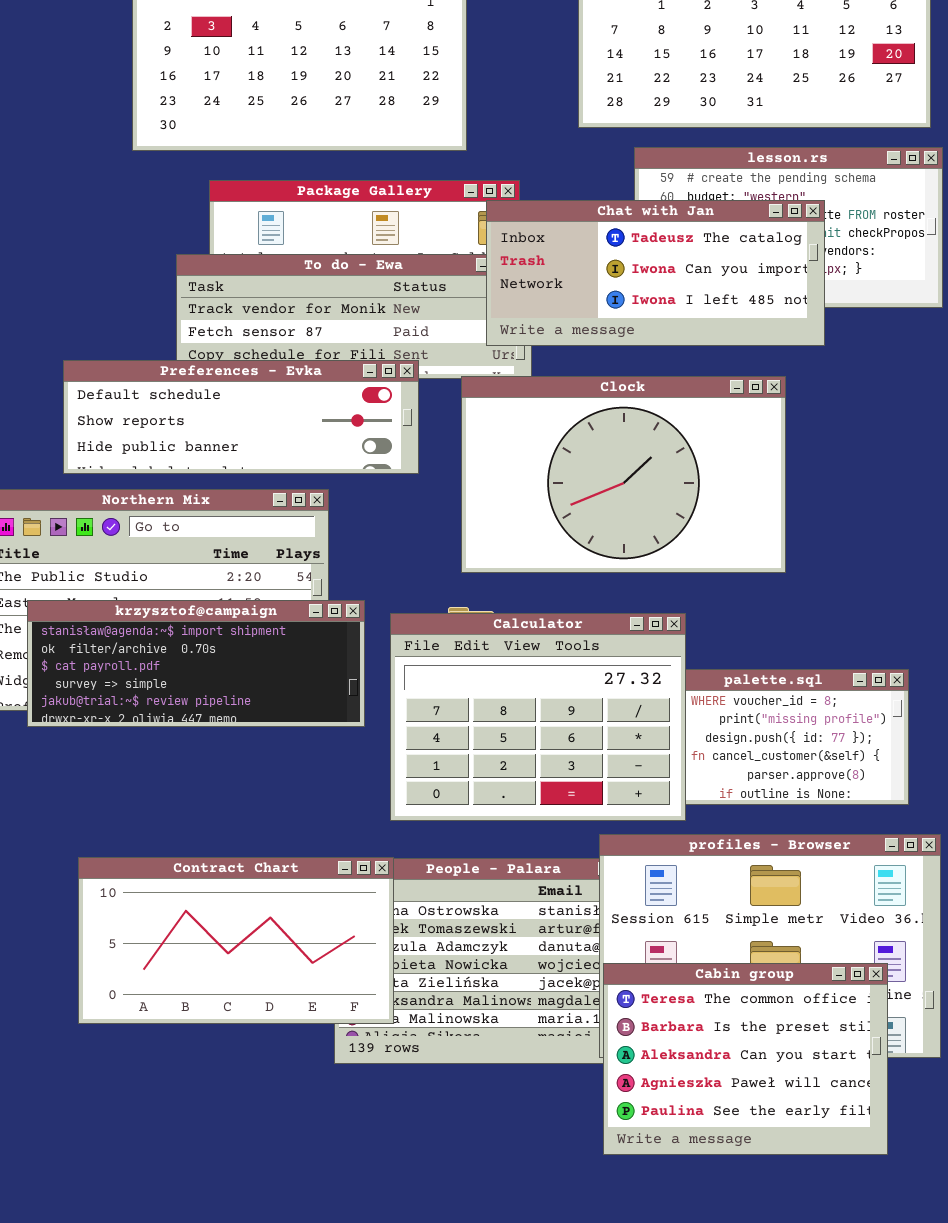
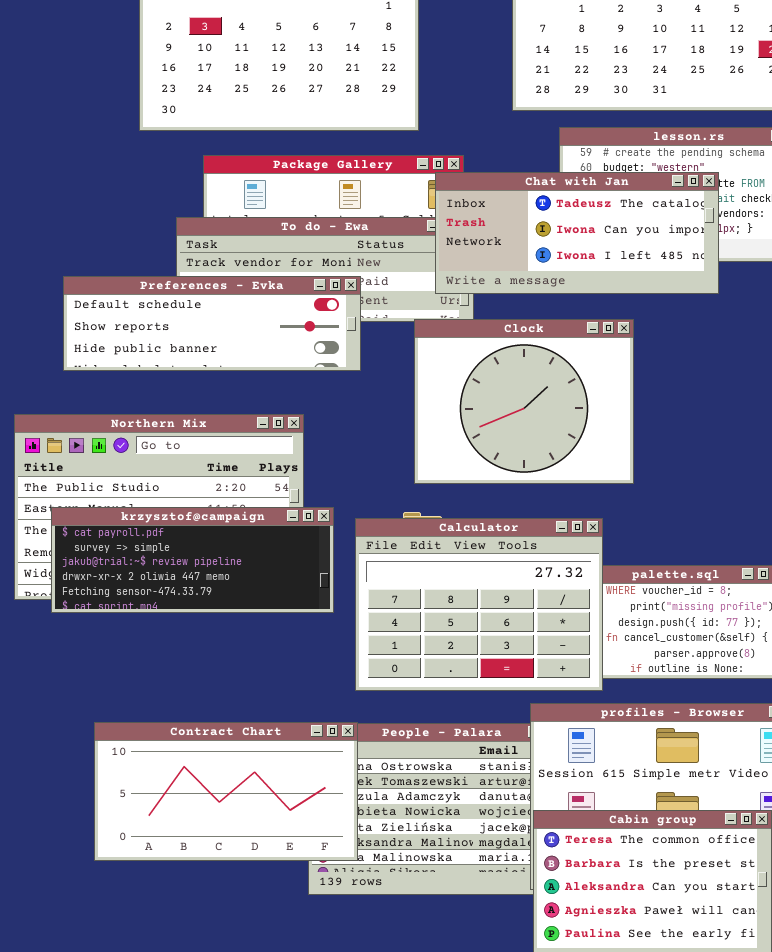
Preferences - Evka: [63,360,419,474] -> [63,276,361,371], moved
Clock: [461,376,786,573] -> [414,319,634,484], resized
krzysztof@campaign: [27,600,365,727] -> [51,507,334,613], scrolled down 2 rows

